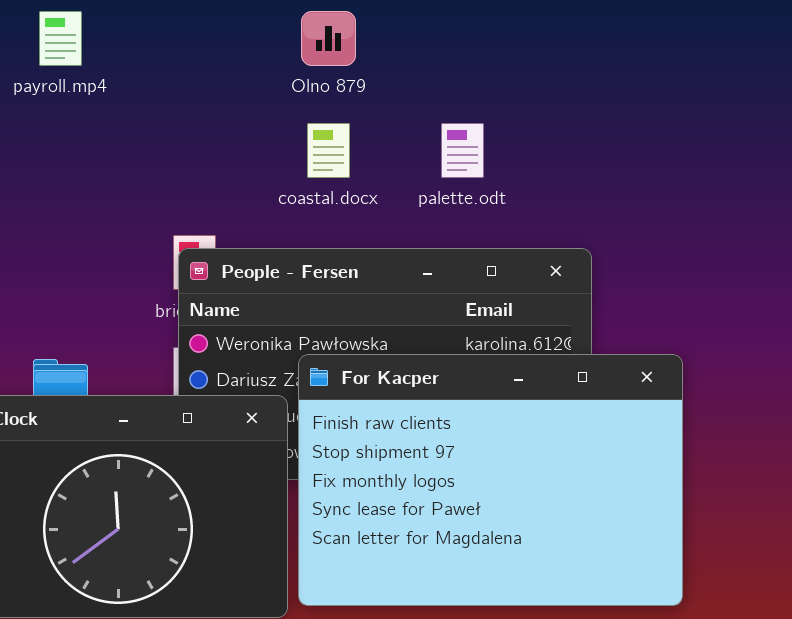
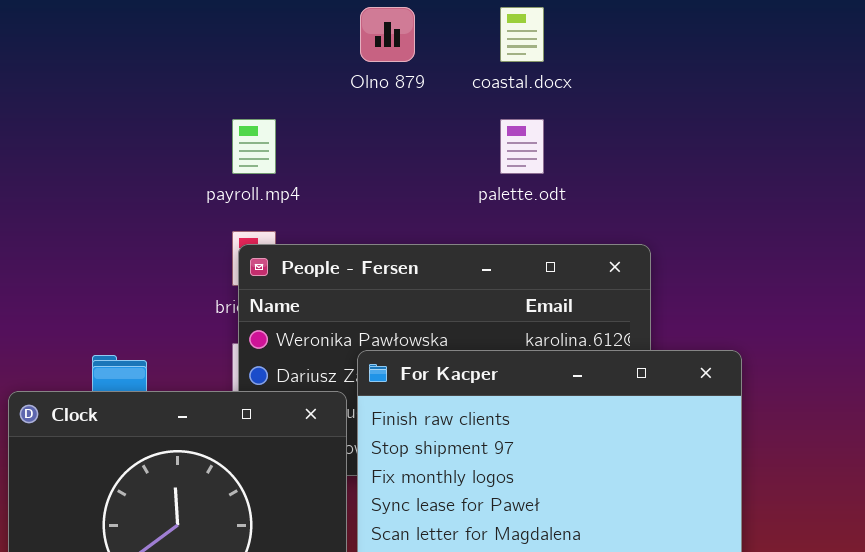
payroll.mp4: [39,11,82,66] -> [232,119,276,174], moved
coastal.docx: [307,123,350,178] -> [500,7,544,62], moved

